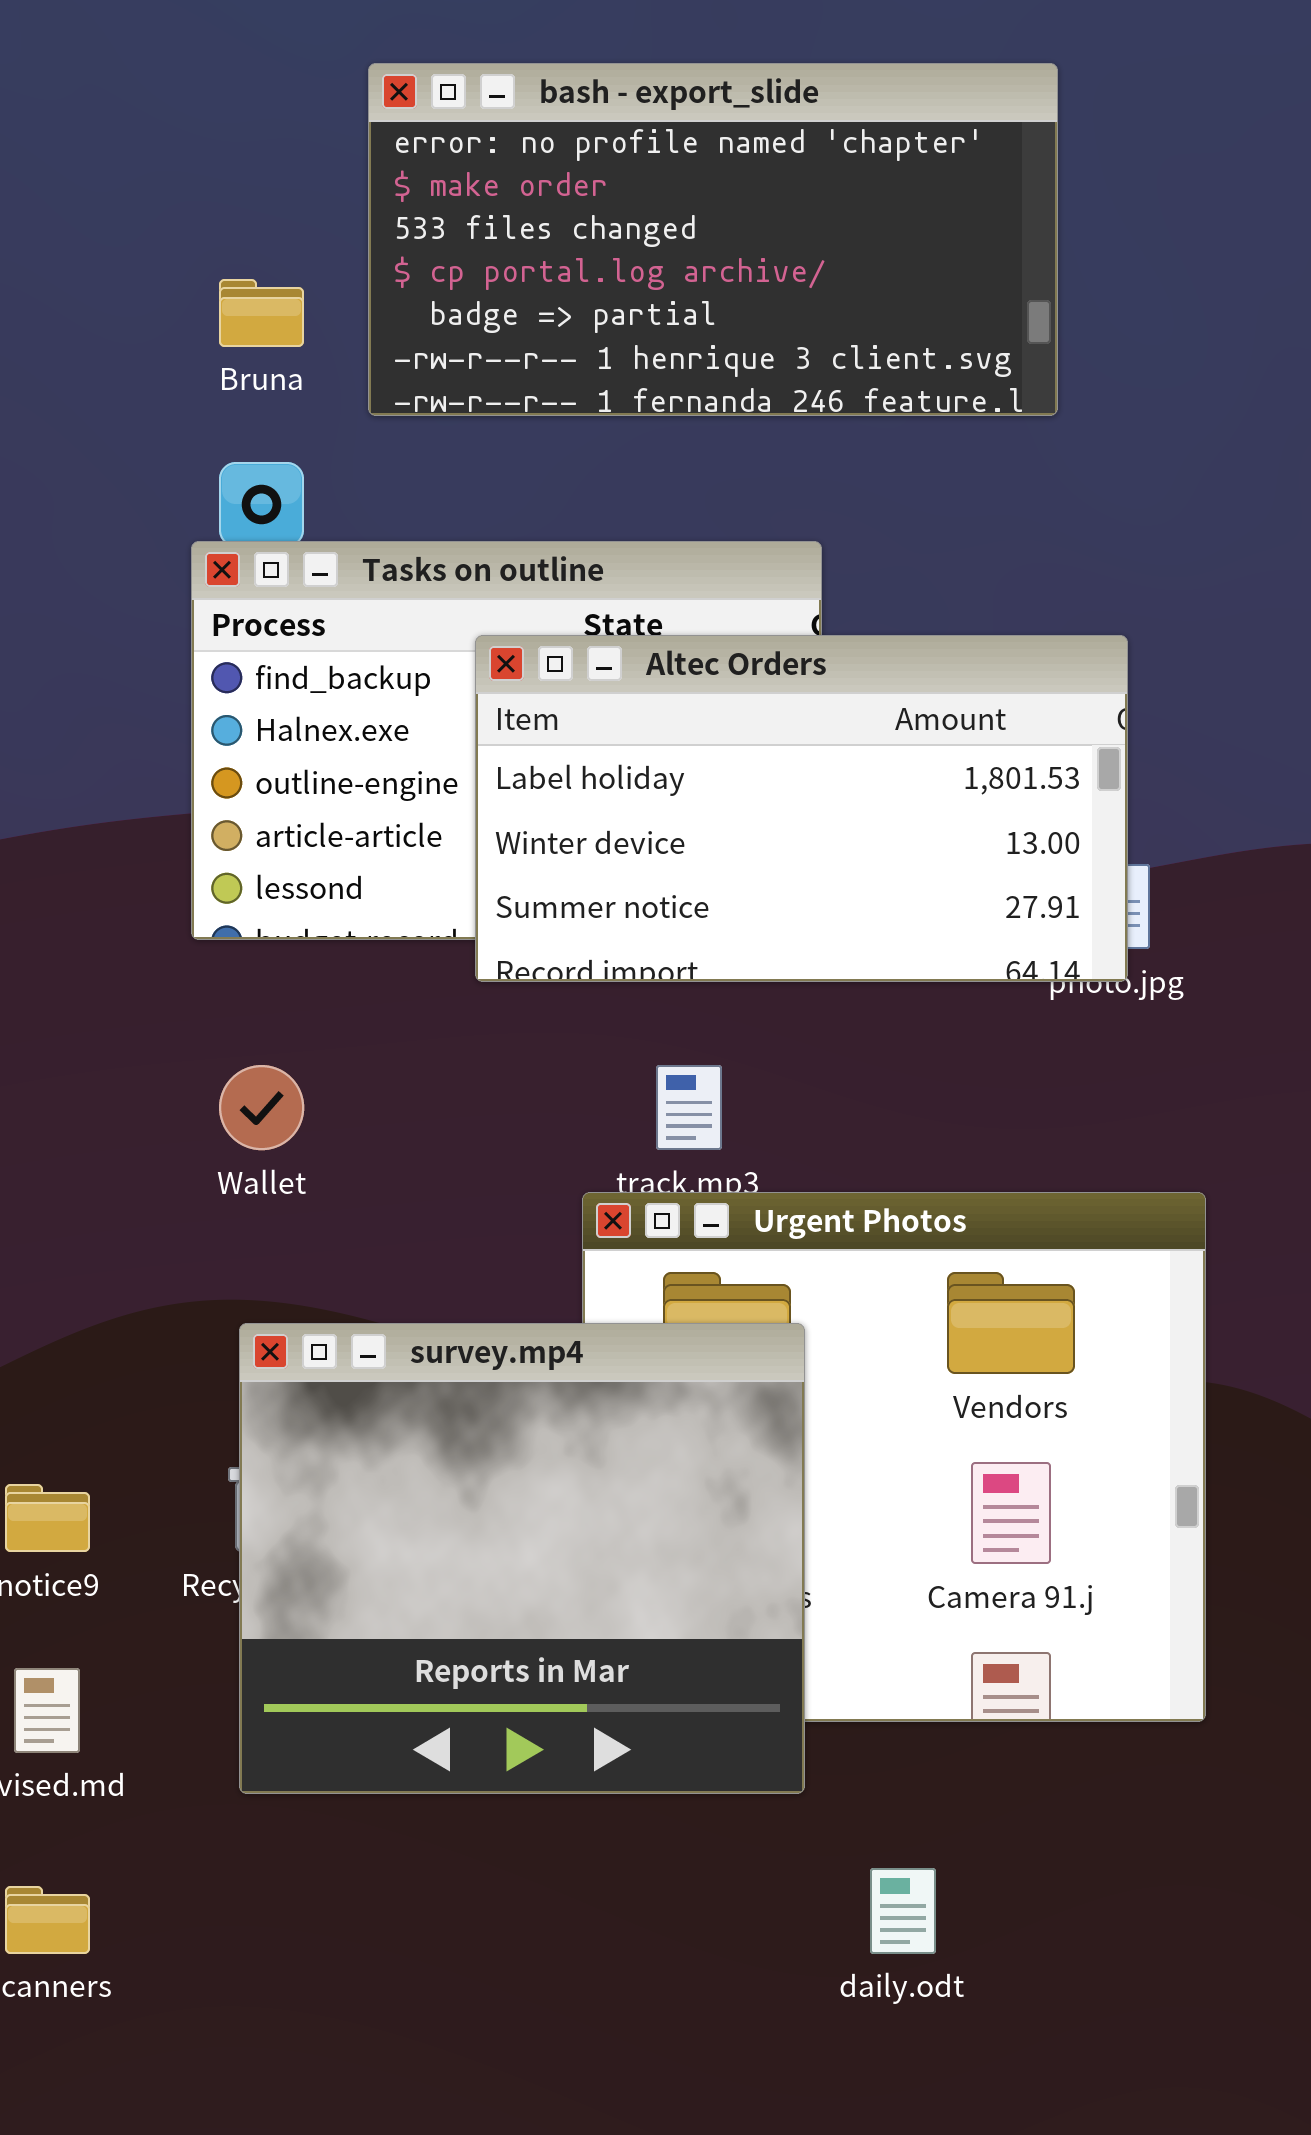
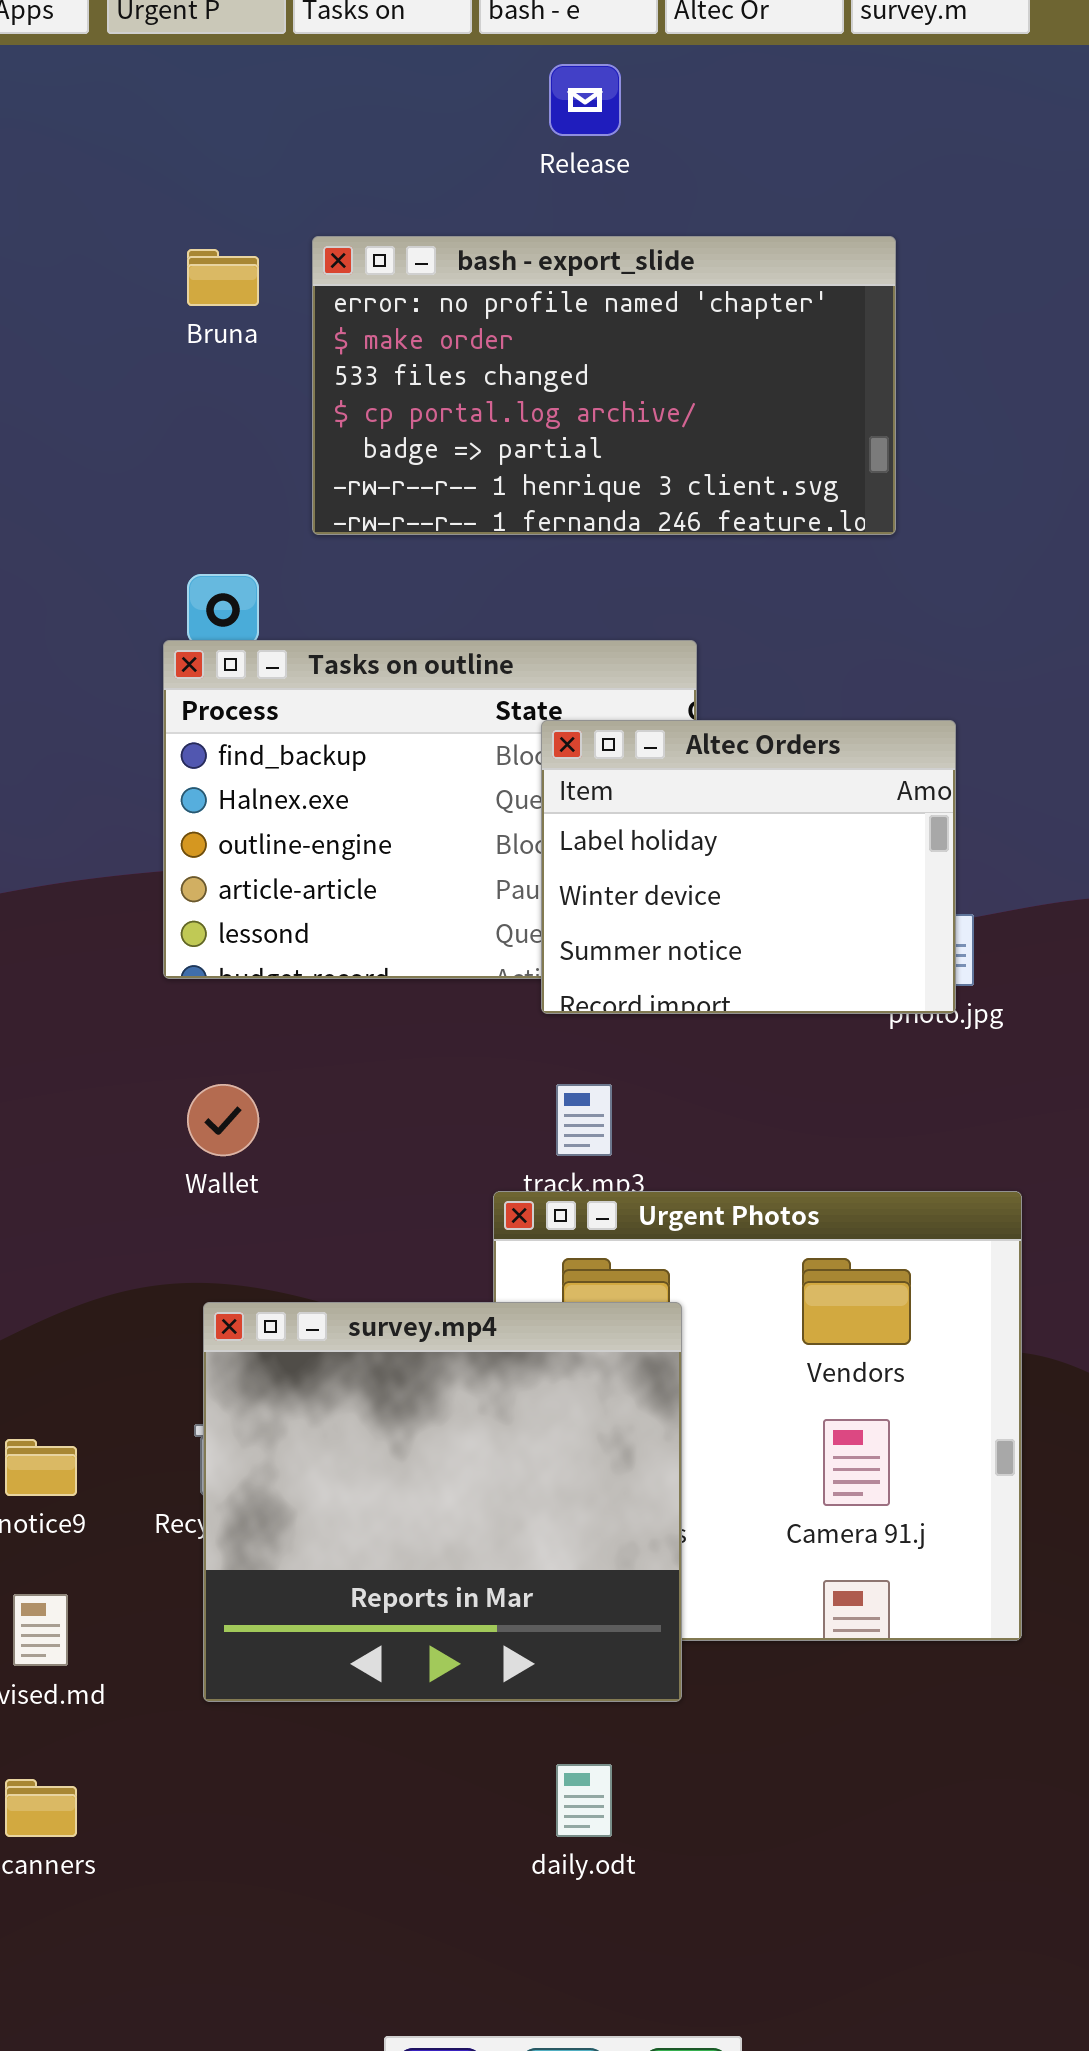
Bruna: [219,279,304,347] -> [187,249,259,306], moved
Altec Orders: [475,635,1128,982] -> [541,720,956,1014], resized
daily.odt: [870,1868,936,1954] -> [556,1764,612,1837], moved

